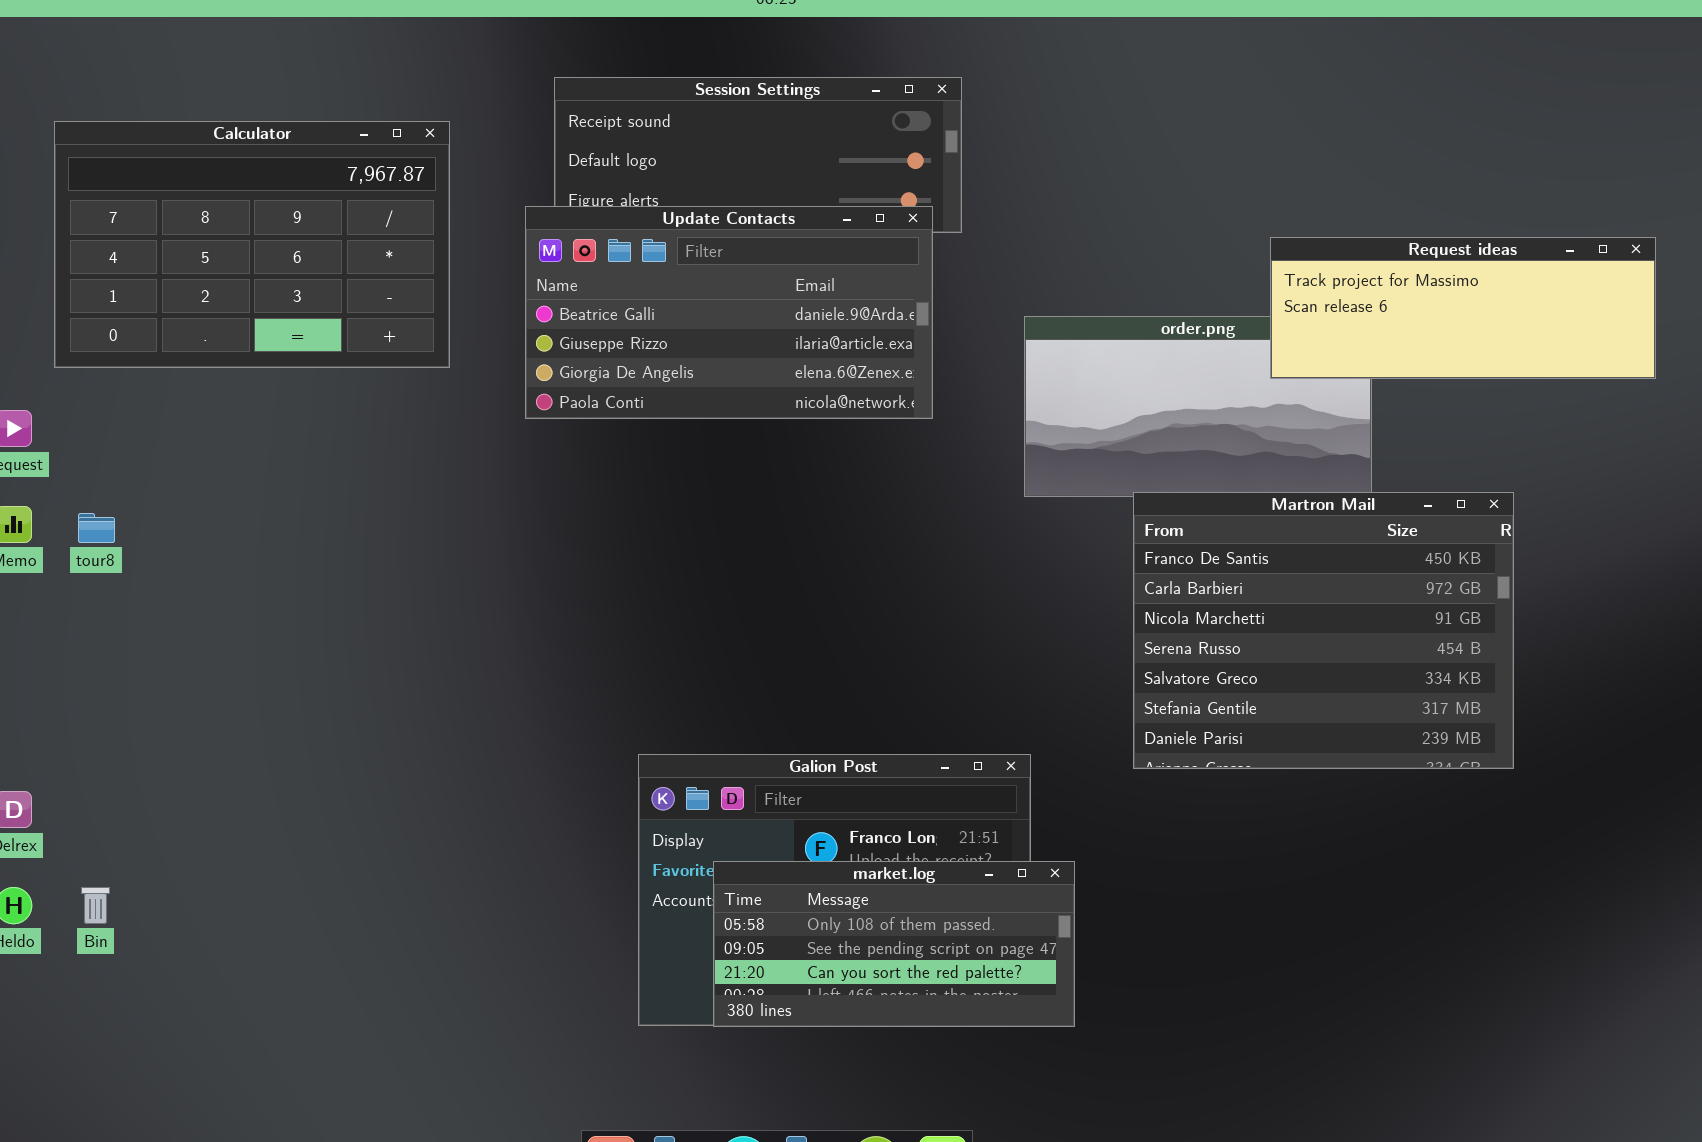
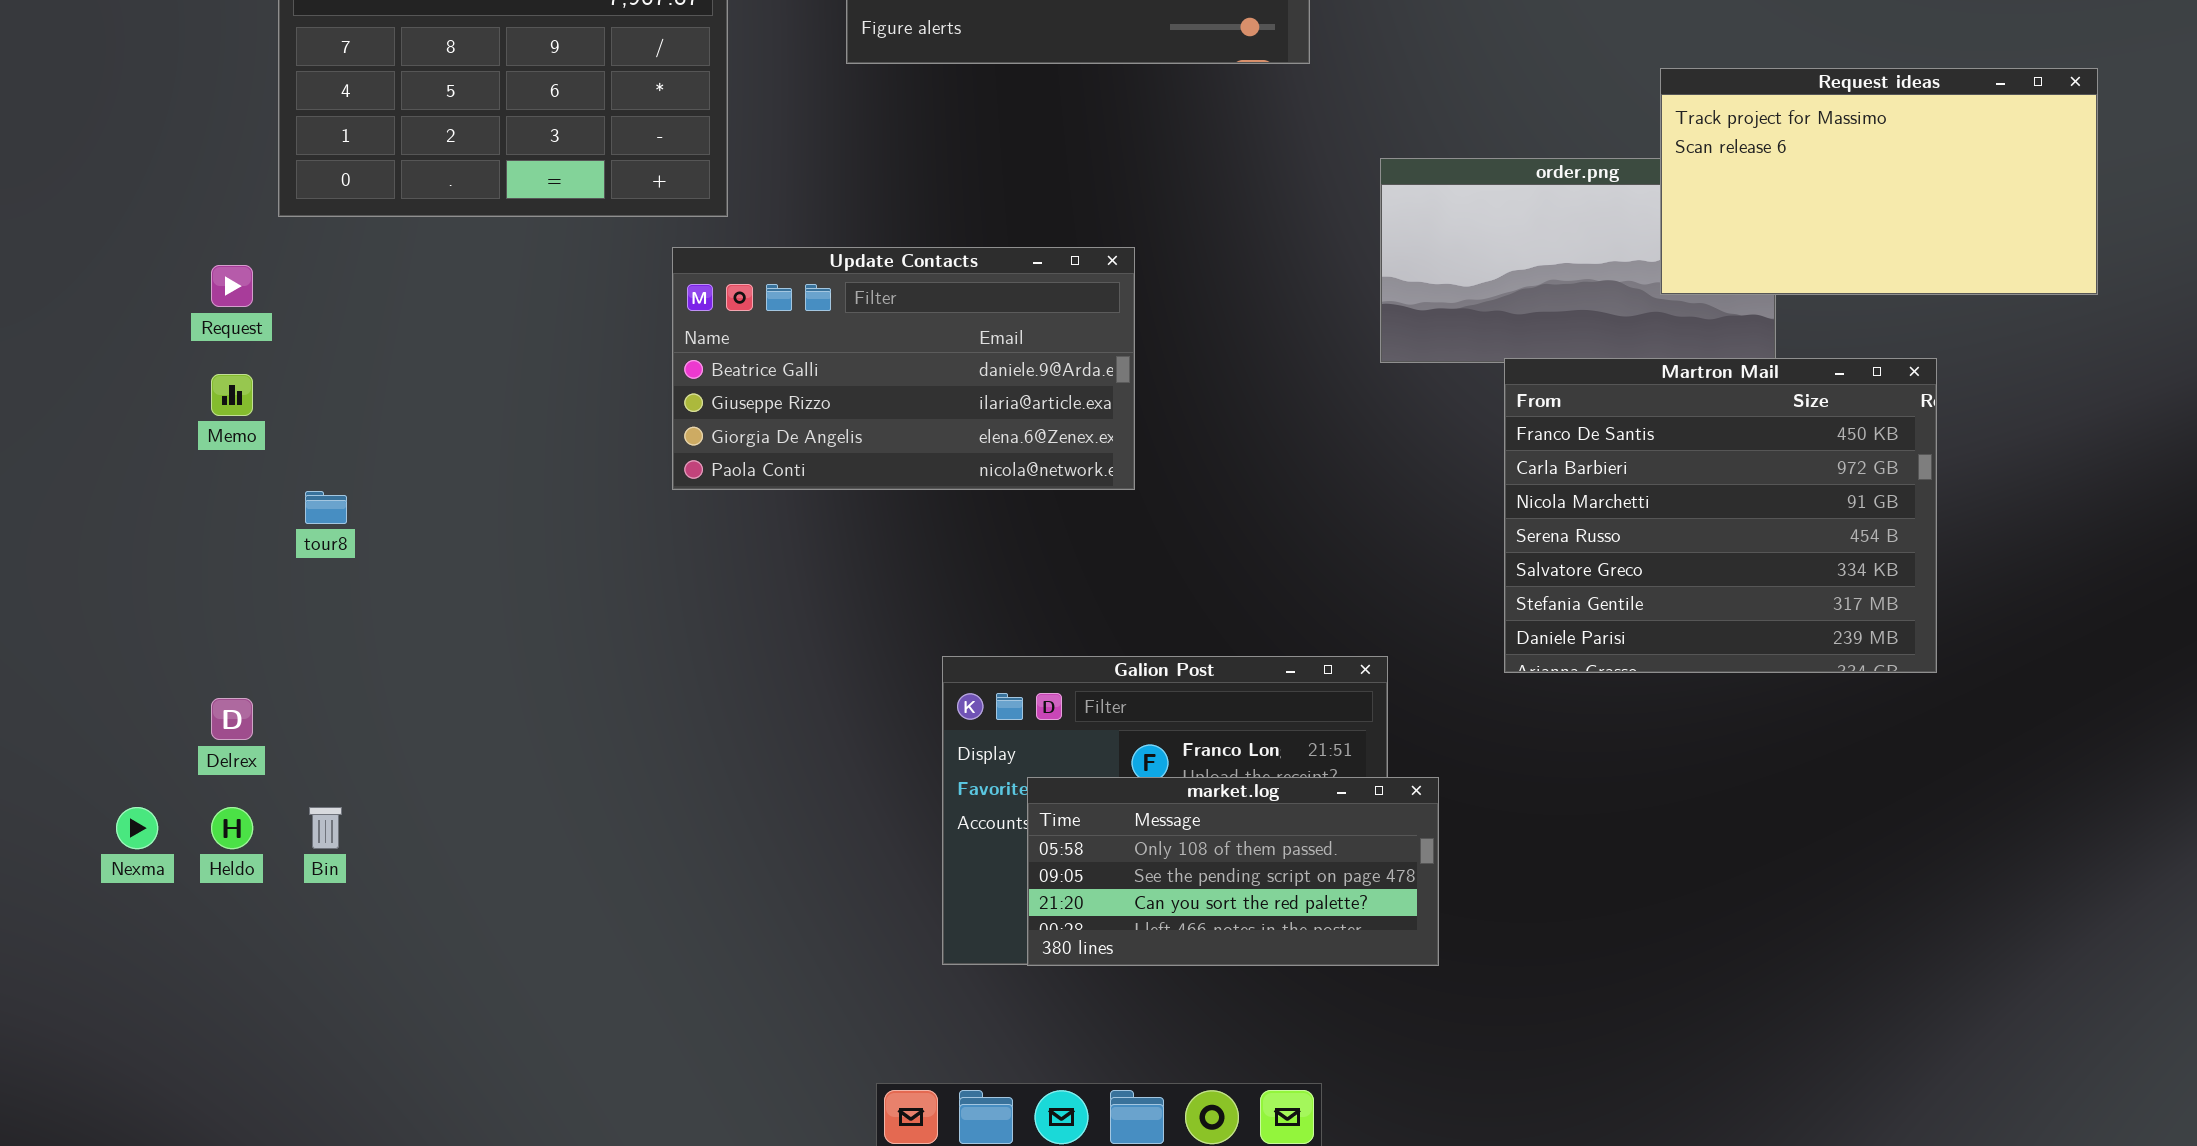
Update Contacts: [525,206,933,419] -> [672,247,1135,490], moved
Request ideas: [1270,237,1656,379] -> [1660,68,2098,295], resized
tour8: [78,513,115,543] -> [305,491,347,524], moved

